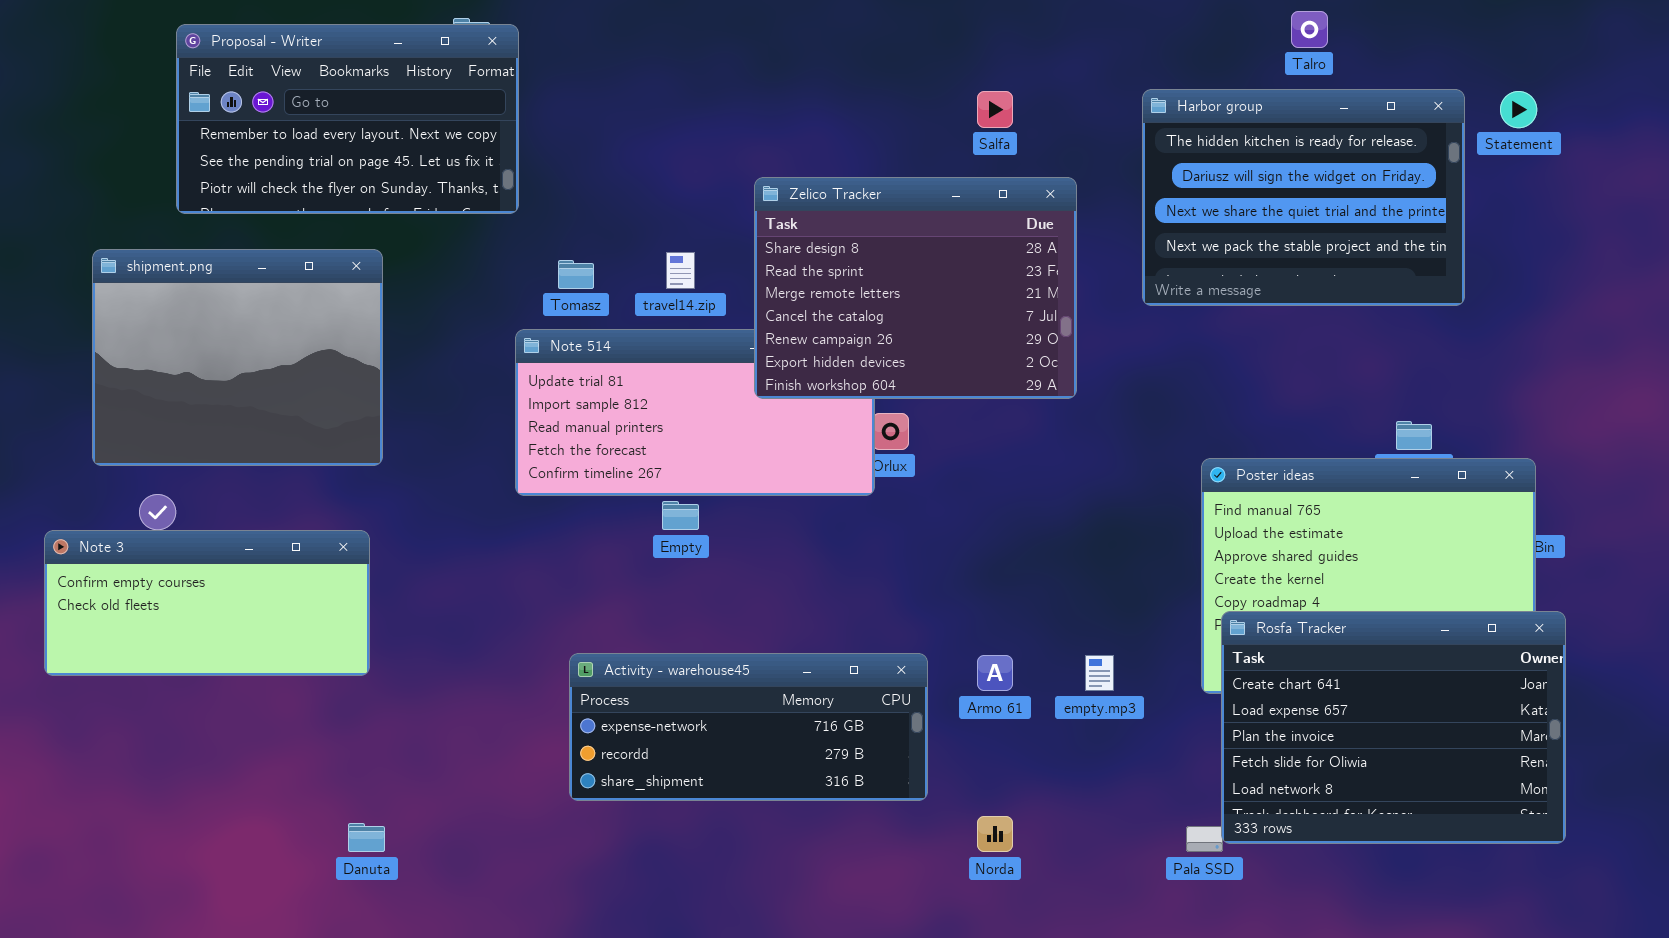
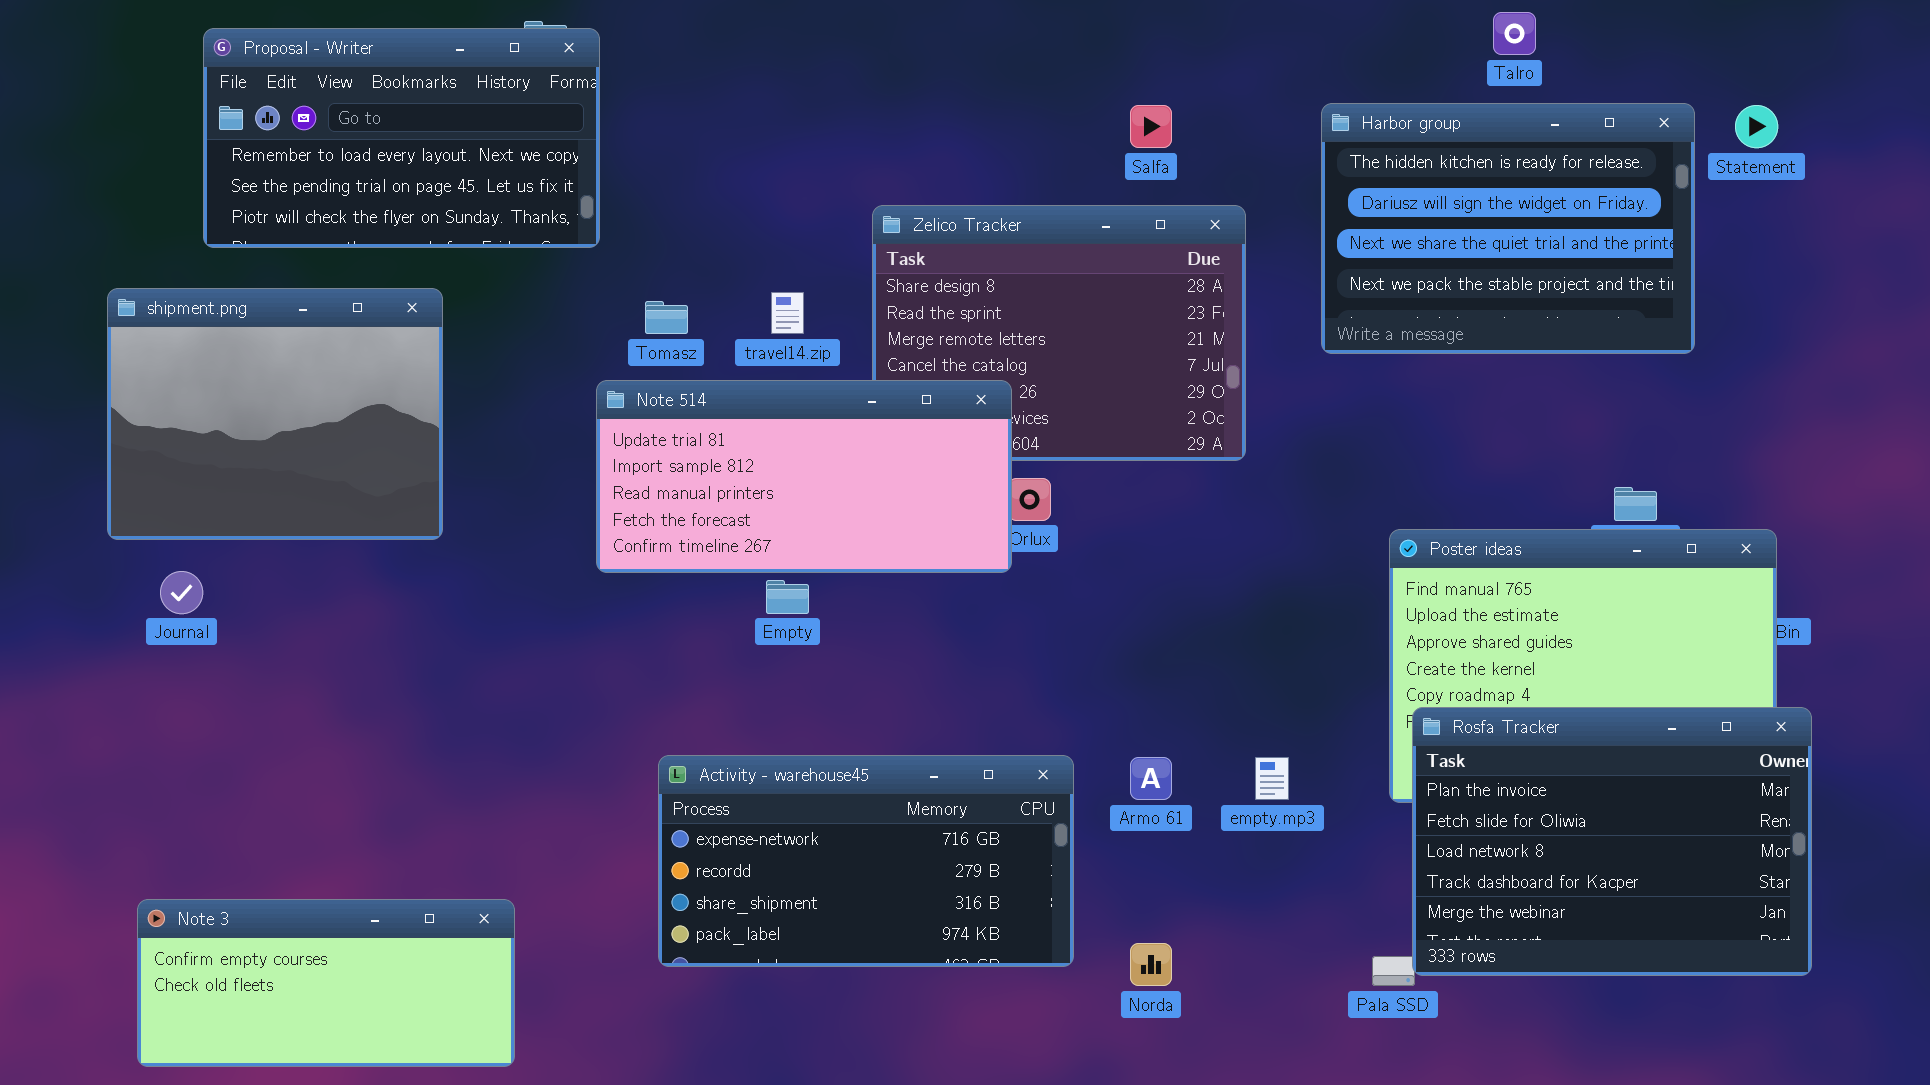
Note 514: [515,329,875,496] -> [596,380,1012,573], raised
Note 3: [44,530,370,676] -> [137,899,515,1067], moved
Rosfa Tracker: [1221,611,1566,844] -> [1412,707,1812,976], scrolled down 2 rows
Activity - warehouse45: [569,653,928,801] -> [658,755,1074,967], resized

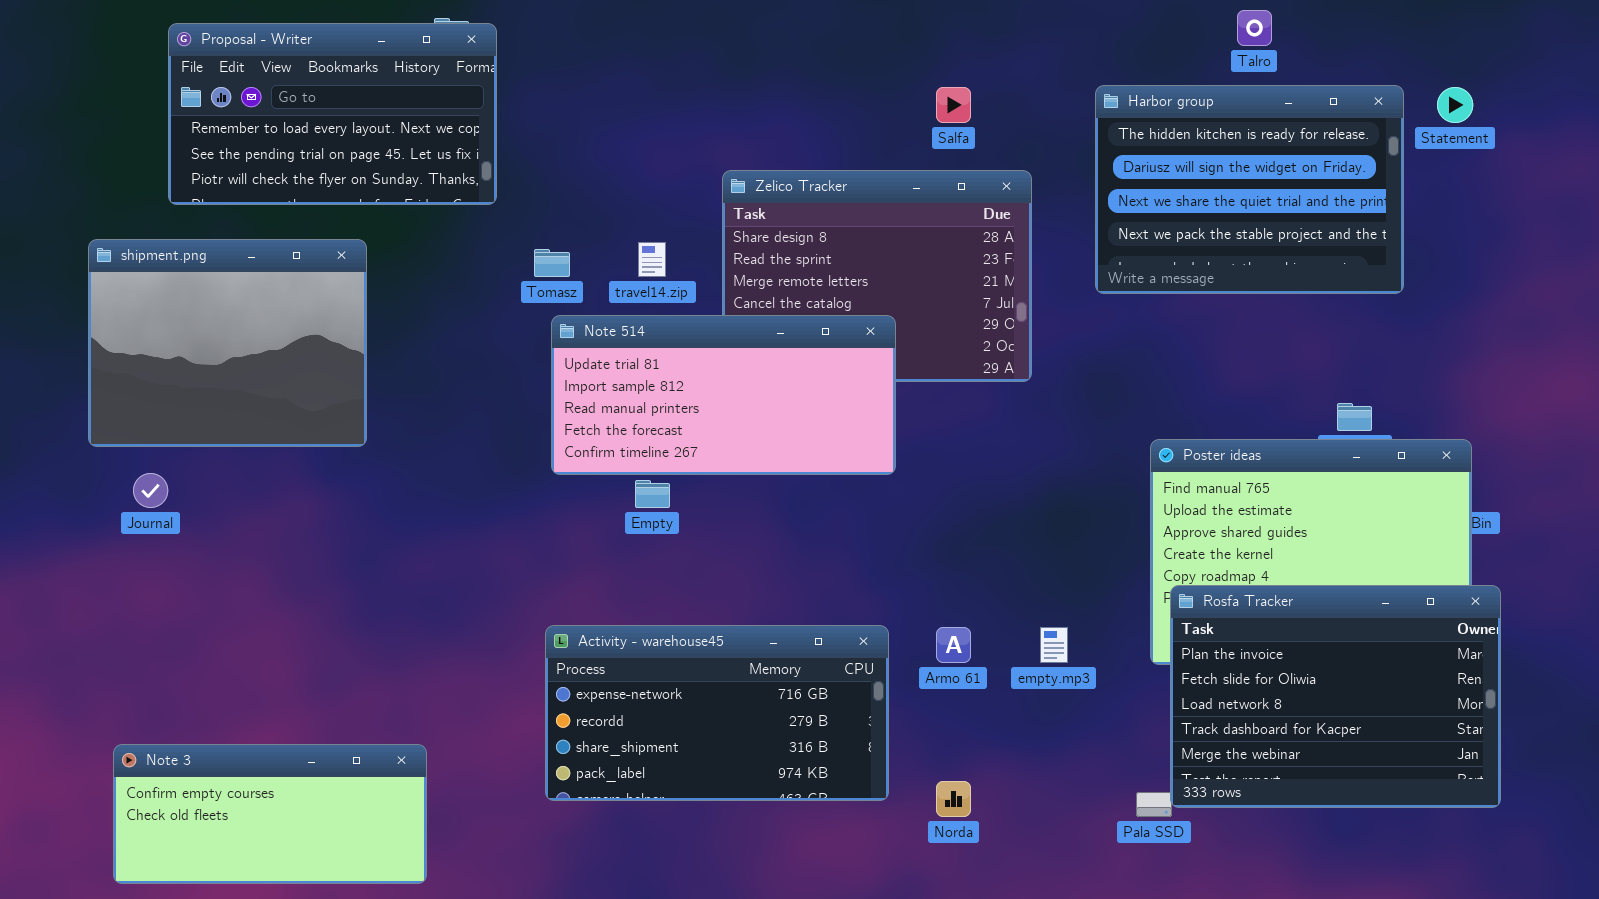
Note 514: [596,380,1012,573] -> [551,315,896,475], moved

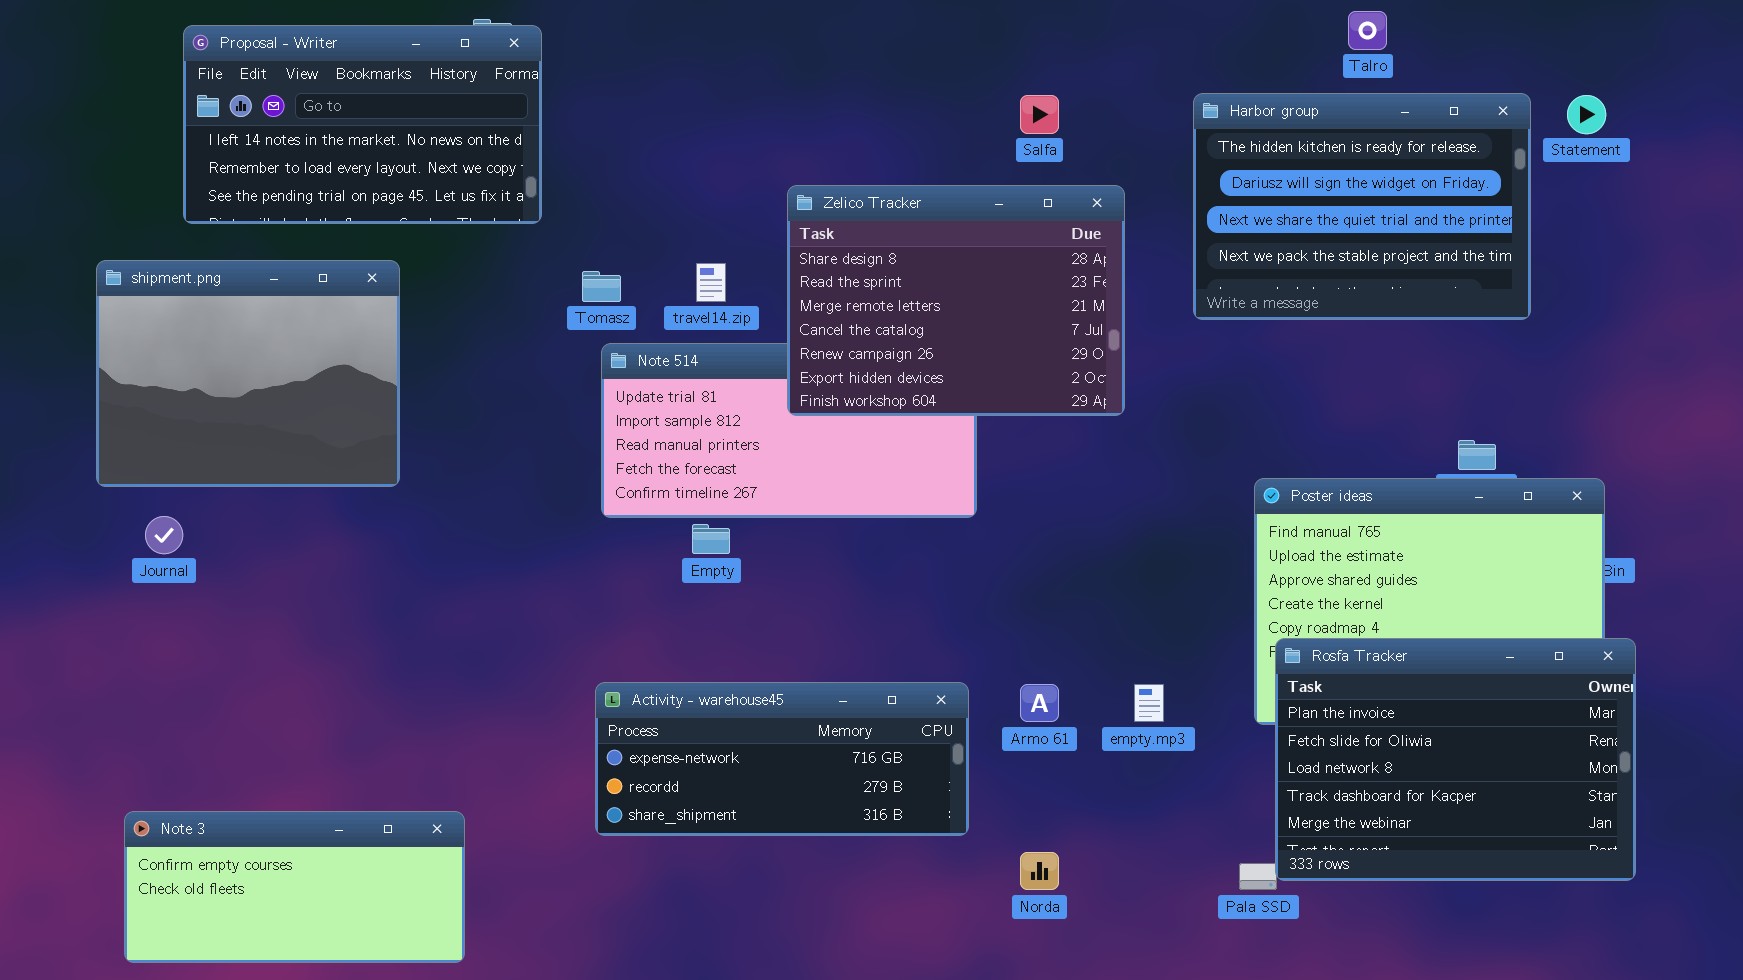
Proposal - Writer: [168,23,497,205] -> [183,25,542,224], scrolled up 1 row
Zelico Tracker: [722,170,1032,382] -> [787,185,1125,416], raised
Activity - warehouse45: [545,625,889,801] -> [595,682,969,836], resized

